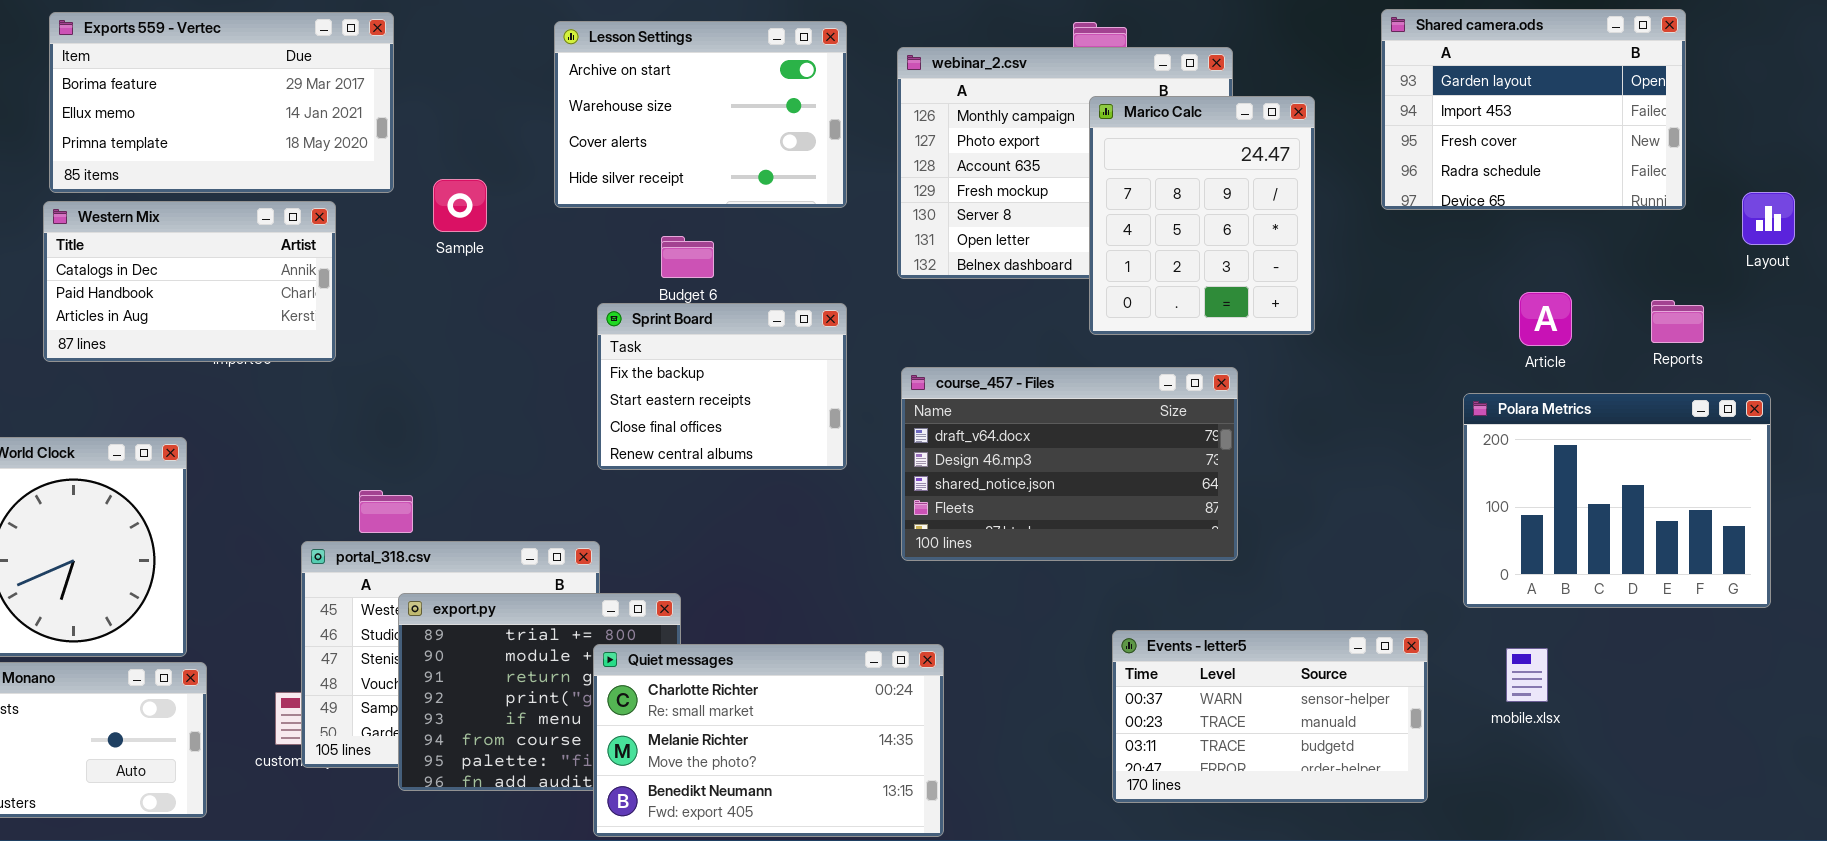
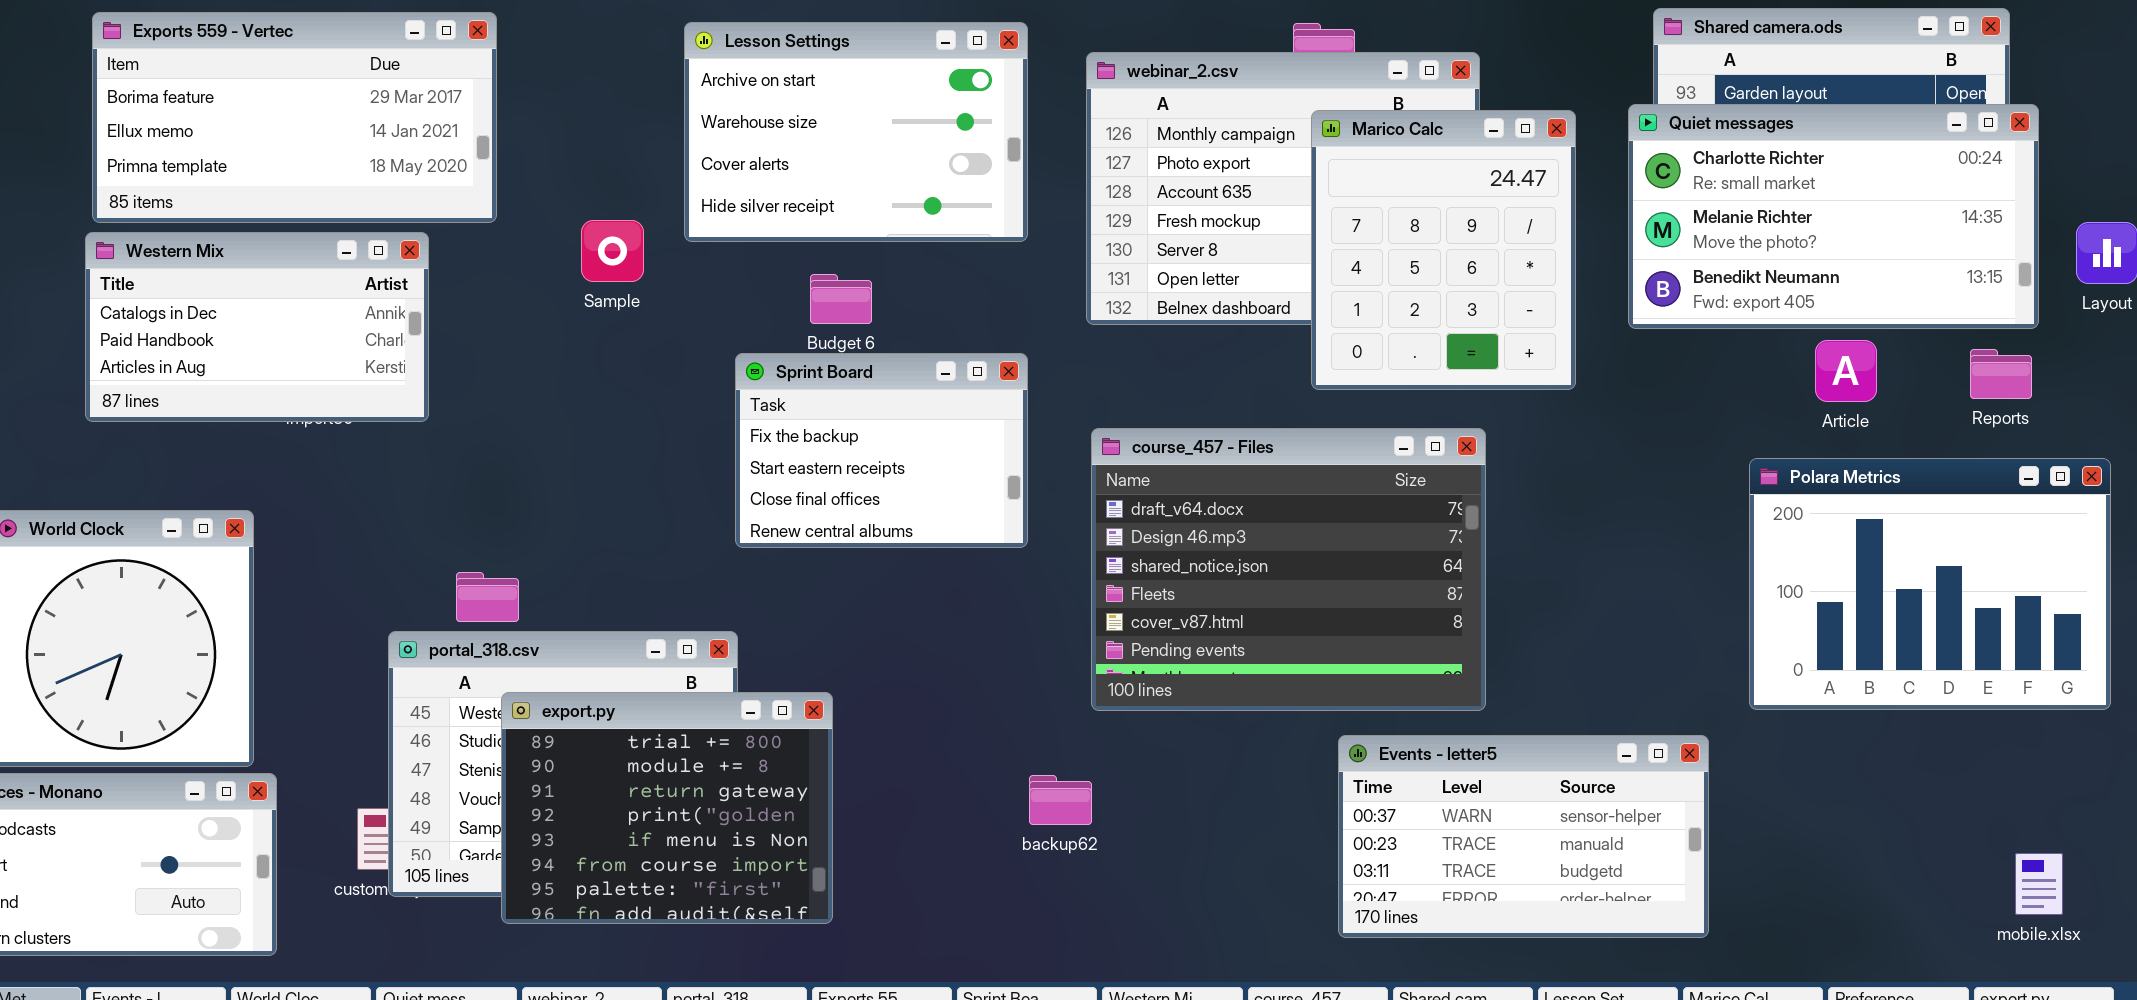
Sample: [433,179,487,232] -> [581,220,644,282], moved
course_457 - Files: [901,367,1238,561] -> [1091,428,1486,711], resized
Quiet messages: [593,644,944,837] -> [1628,104,2039,329], moved
mobile.xlsx: [1506,648,1548,702] -> [2015,853,2063,915], moved

